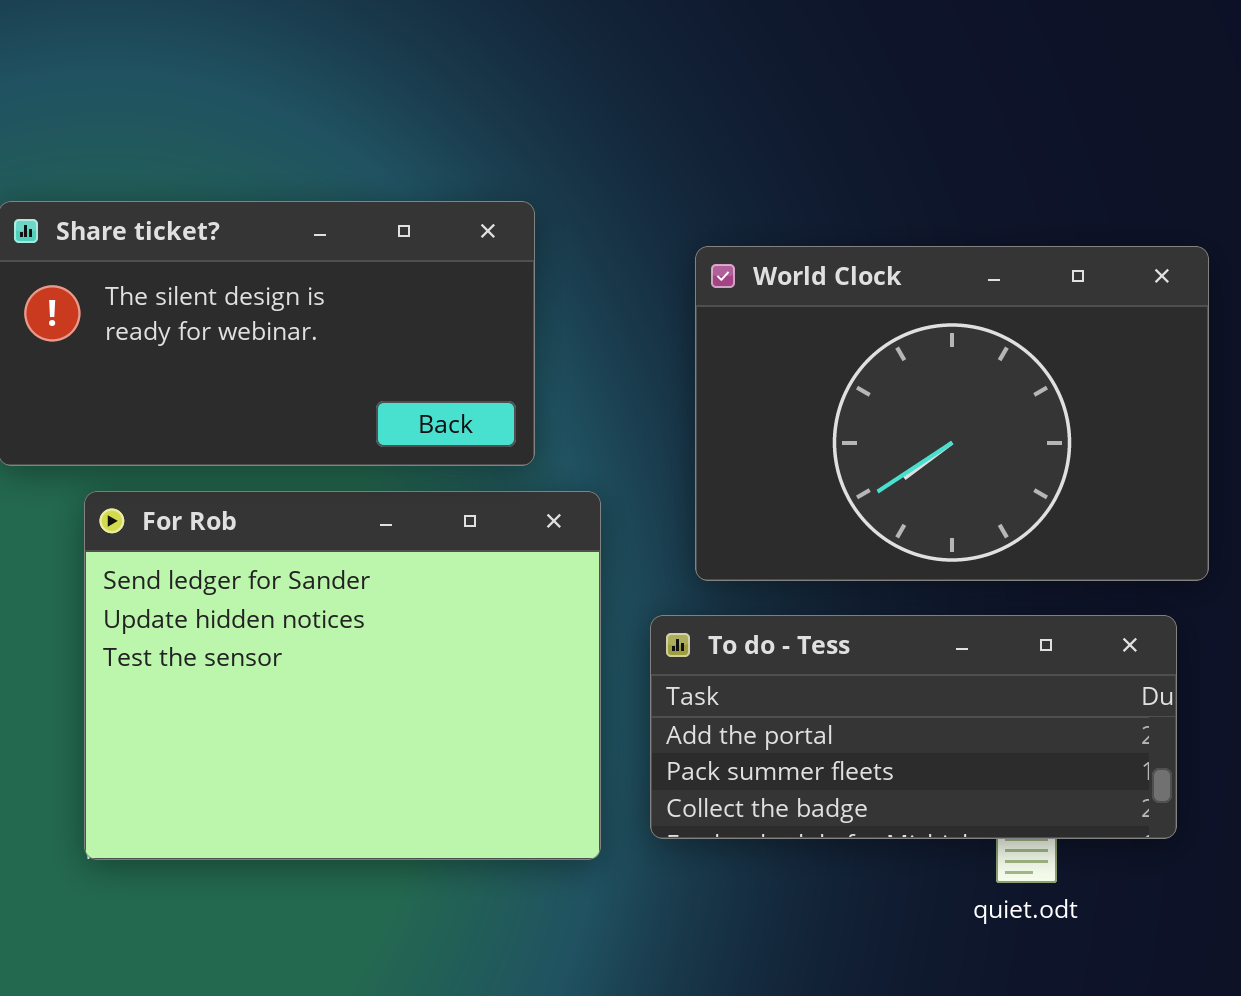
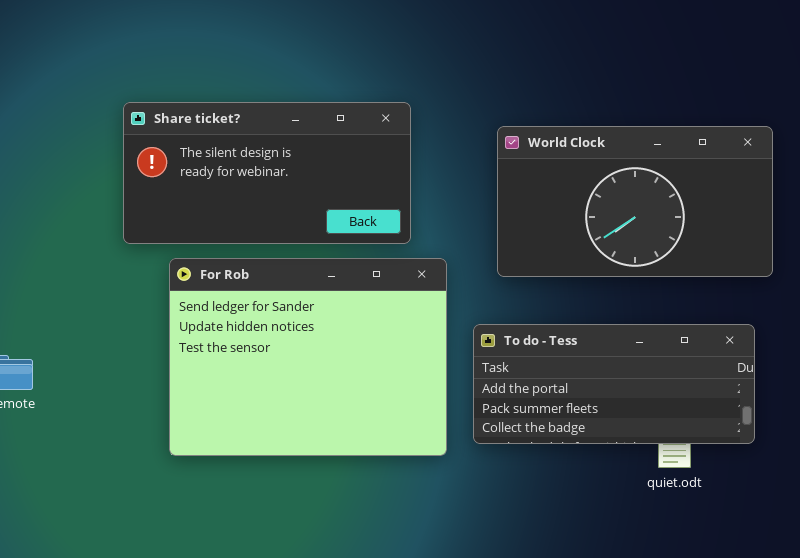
World Clock: [695,246,1209,581] -> [497,126,773,277], resized

